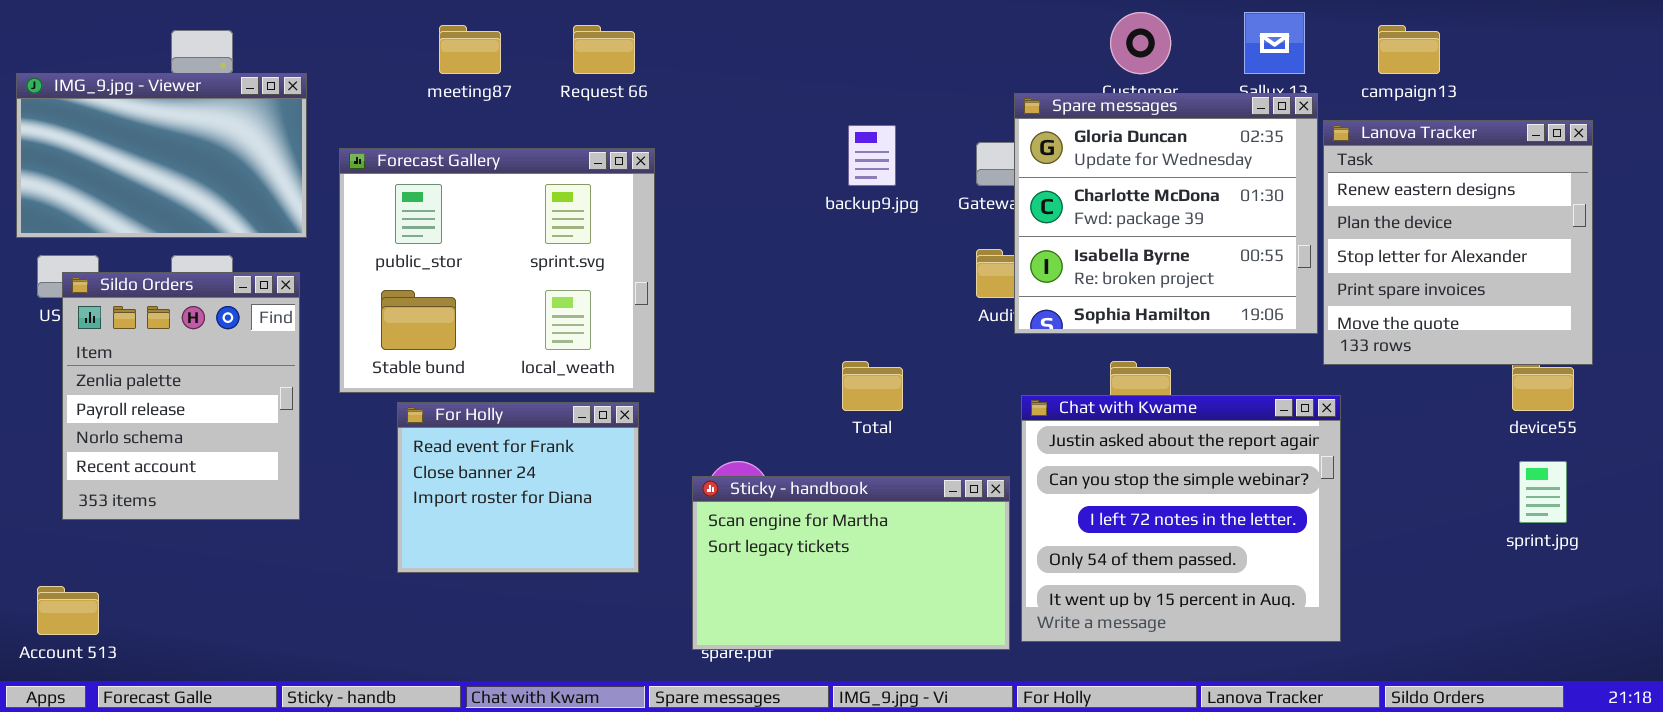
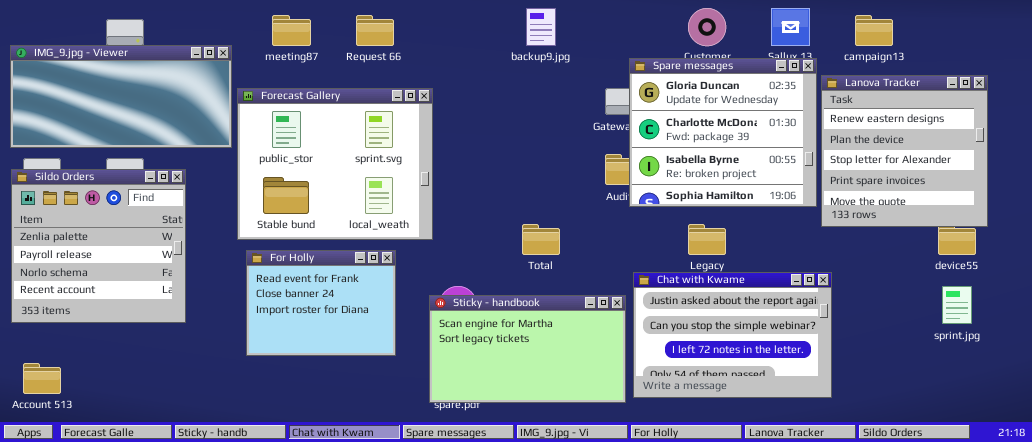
IMG_9.jpg - Viewer: [16,73,307,238] -> [10,45,232,148], resized
backup9.jpg: [848,125,896,186] -> [526,8,556,46], moved
Forecast Gallery: [339,148,655,393] -> [237,88,433,240], moved
Sildo Orders: [62,272,300,520] -> [11,169,186,323], resized
Chat with Kwame: [1021,395,1341,642] -> [633,272,832,398], resized

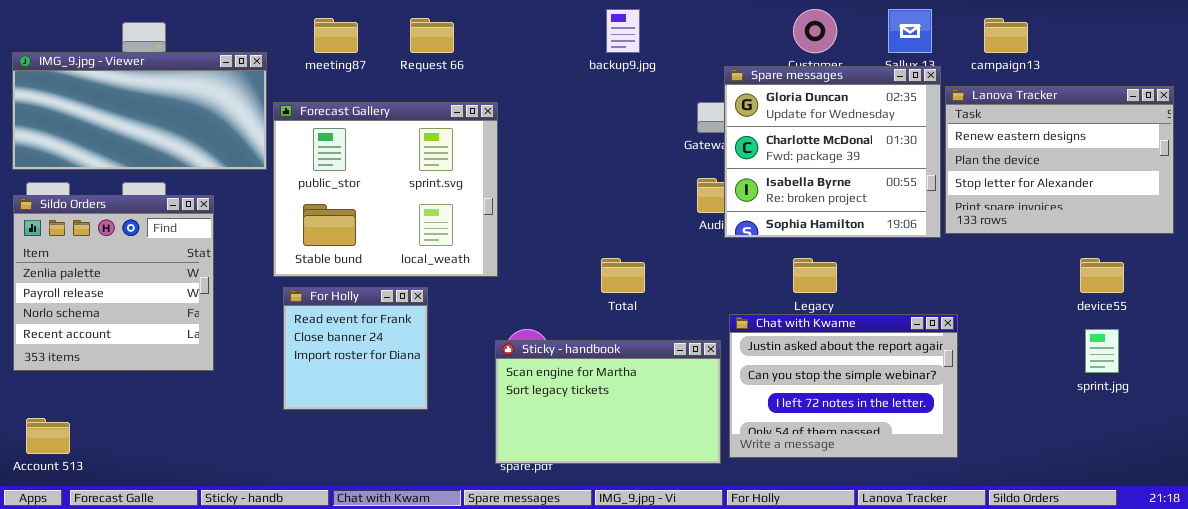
Lanova Tracker: [821,75,988,227] -> [945,86,1174,234], resized
For Holly: [246,250,396,356] -> [283,287,428,410], resized

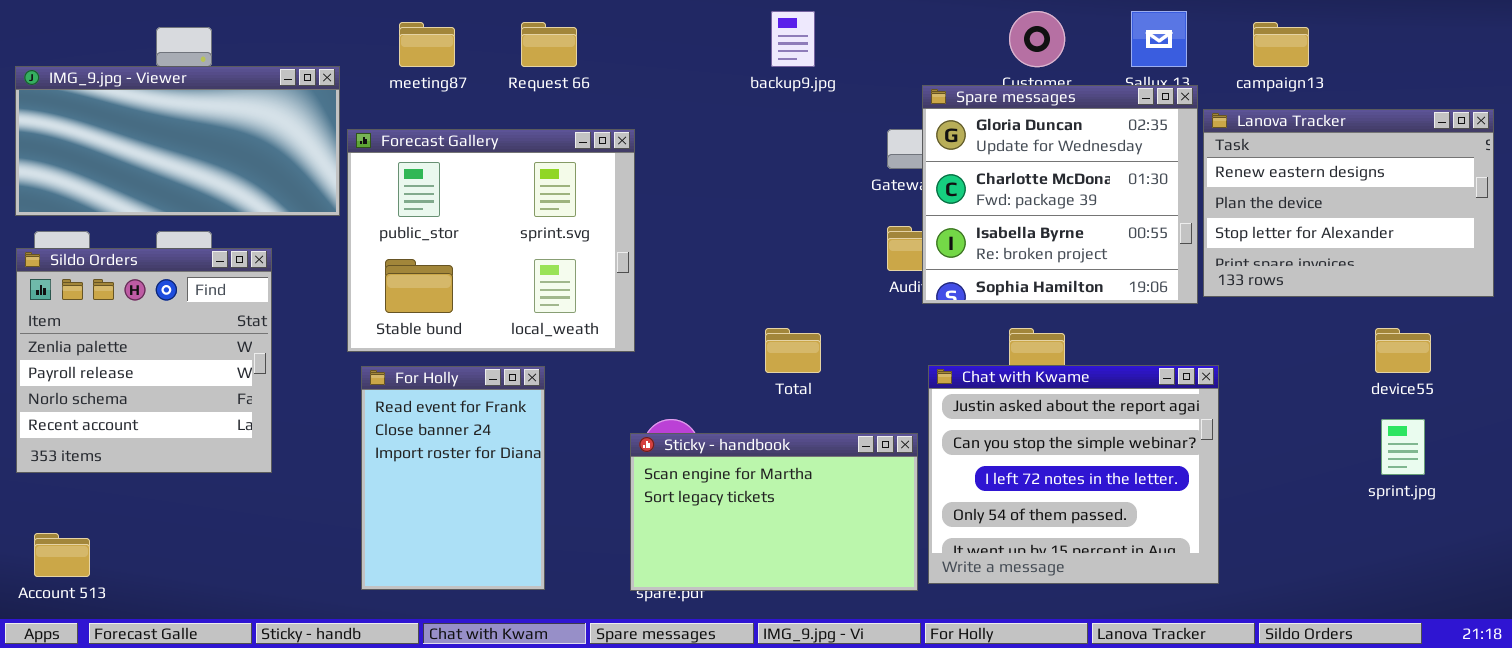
For Holly: [283,287,428,410] -> [361,366,545,590], resized
Chat with Kwame: [729,314,958,458] -> [928,365,1219,584], resized

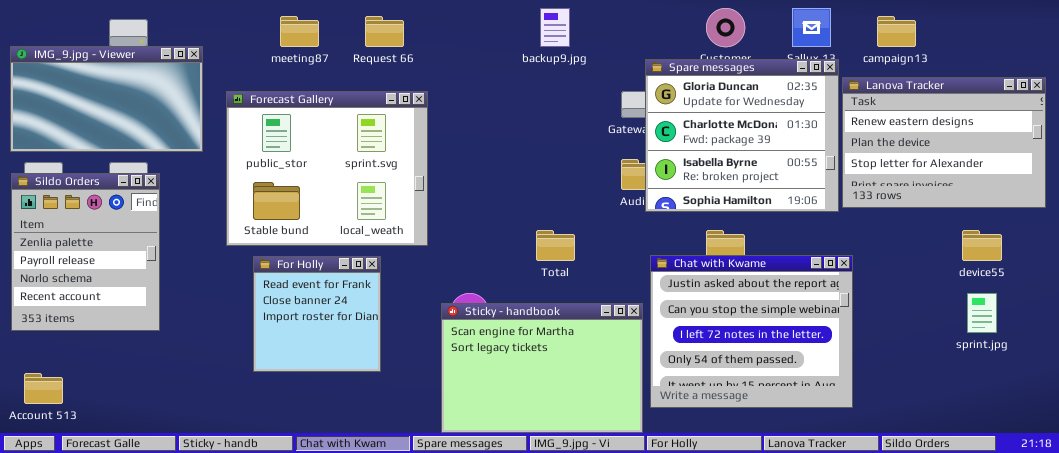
IMG_9.jpg - Viewer: [15,66,340,216] -> [10,46,203,152], resized
Forecast Gallery: [347,129,635,352] -> [226,91,428,246], moved
Sildo Orders: [16,248,272,473] -> [11,173,160,331], resized
For Holly: [361,366,545,590] -> [253,256,381,372], resized
Sticky - handbook: [630,433,918,591] -> [441,303,643,433], resized

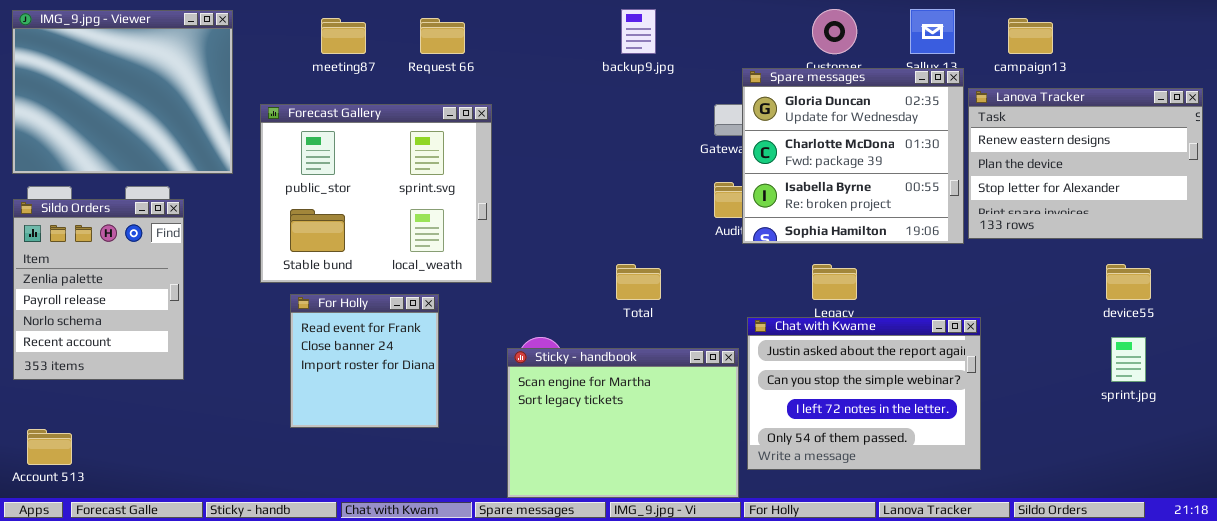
IMG_9.jpg - Viewer: [10,46,203,152] -> [12,10,233,174], resized
Chat with Kwame: [650,255,853,408] -> [747,317,981,470], resized

